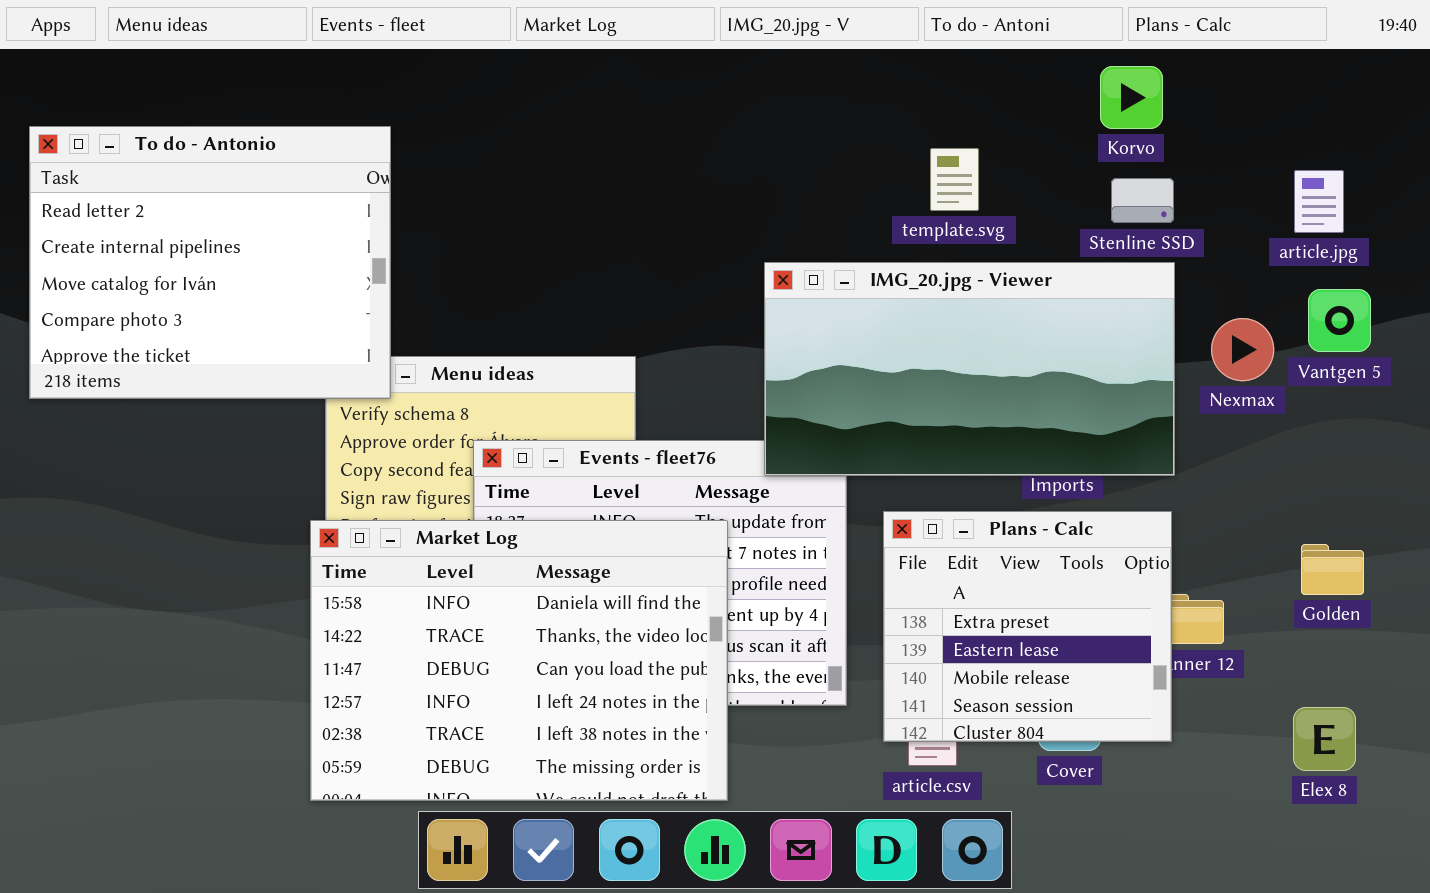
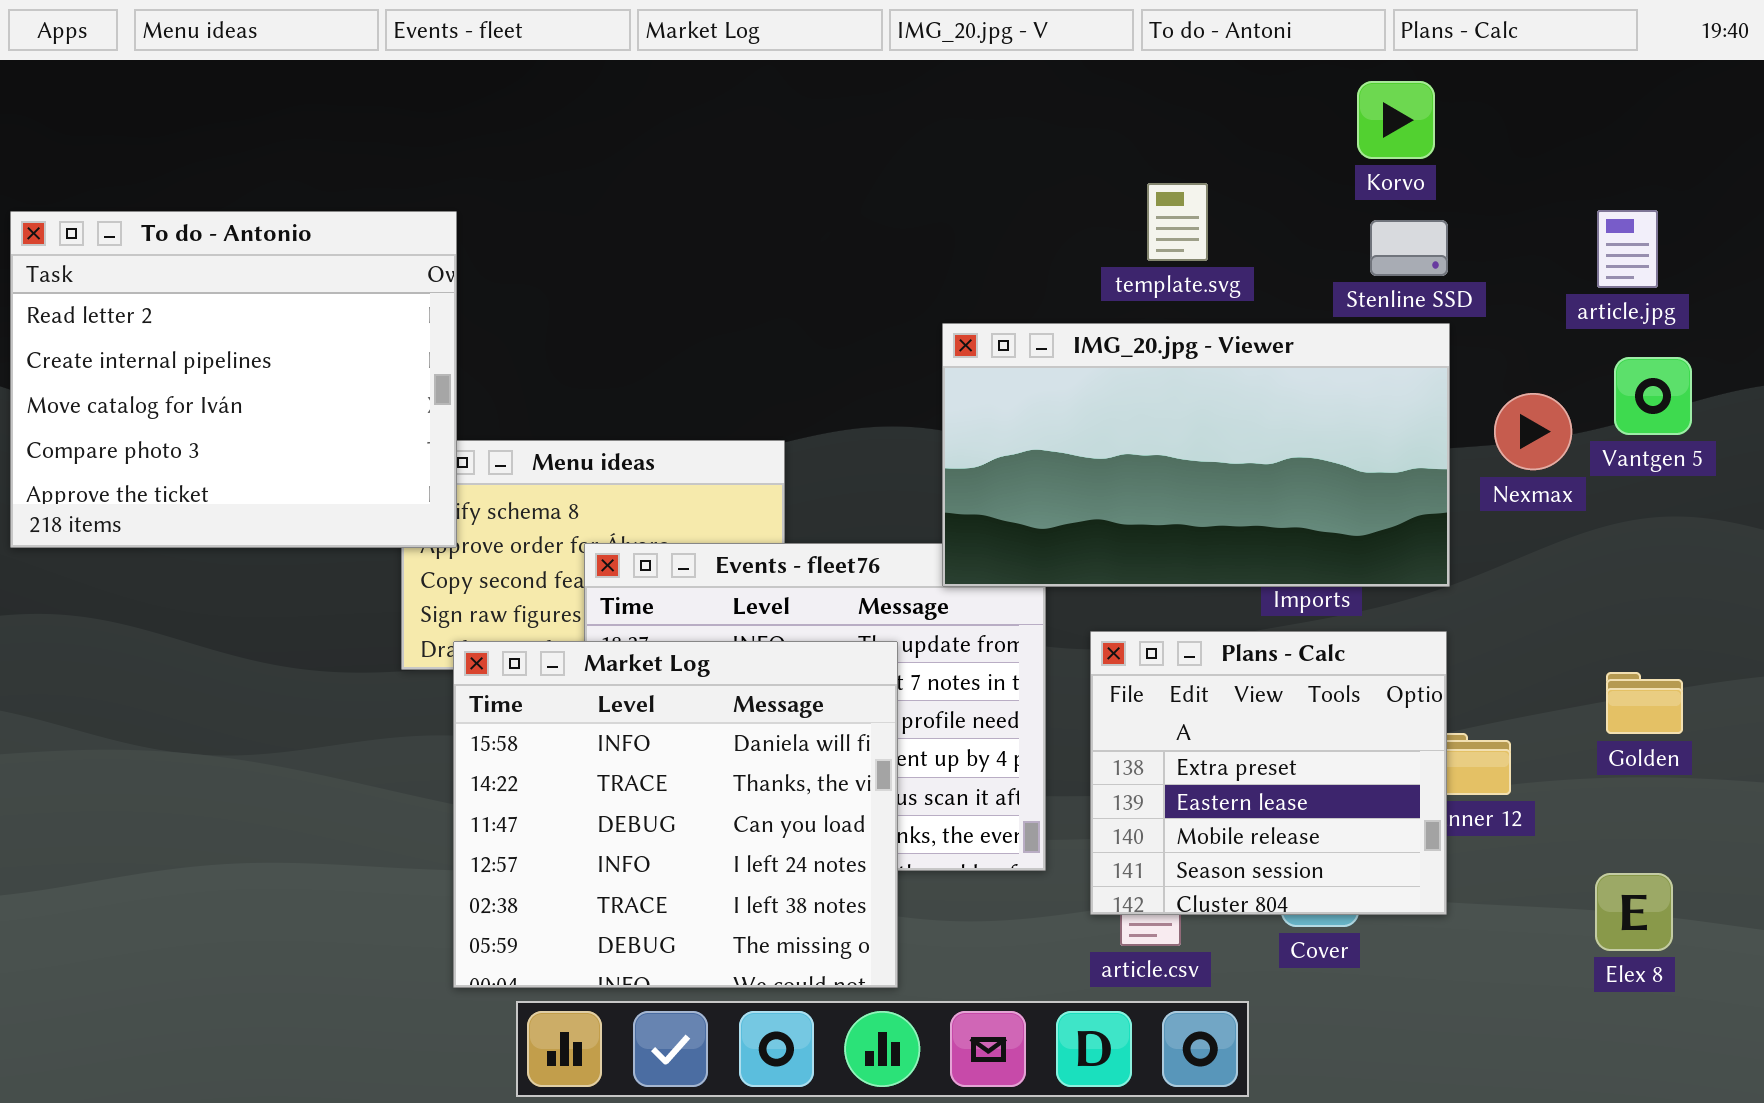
To do - Antonio: [29,126,391,399] -> [10,211,457,548], moved
Market Log: [310,520,728,801] -> [453,641,898,988], resized

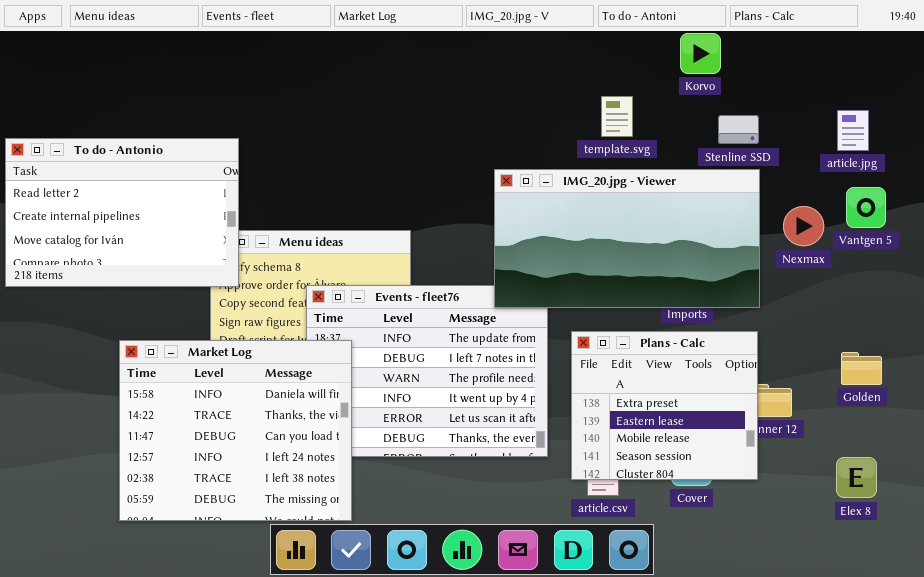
Korvo: [1357,81,1435,159] -> [680,33,721,74], moved
To do - Antonio: [10,211,457,548] -> [5,138,239,287], resized
Market Log: [453,641,898,988] -> [119,340,352,521], moved

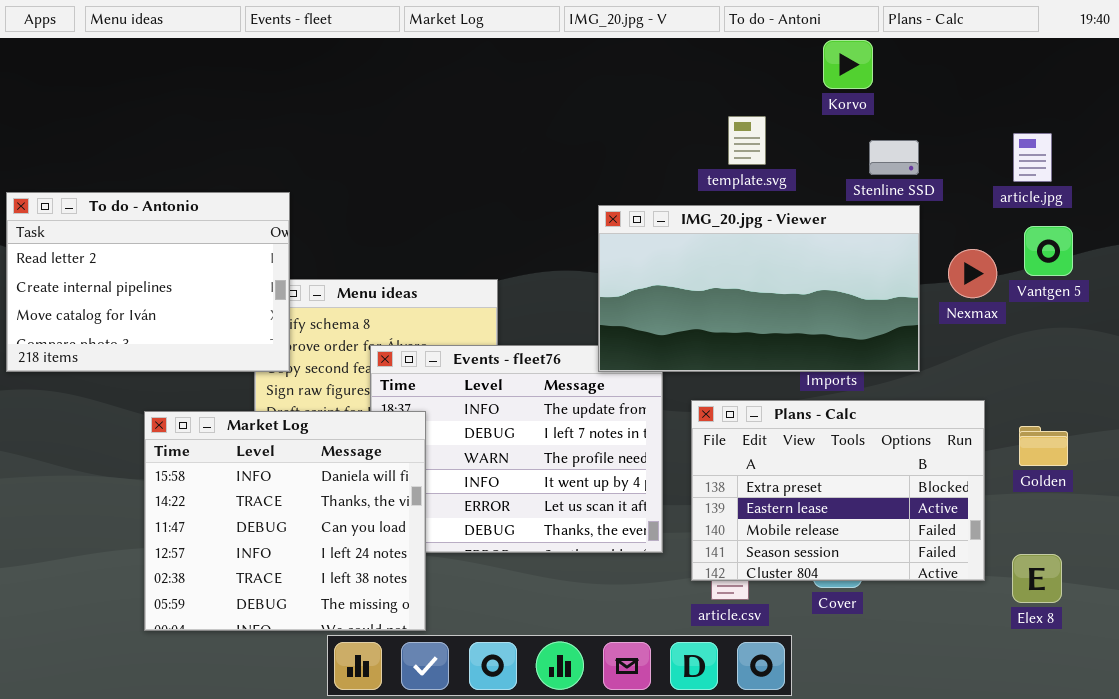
To do - Antonio: [5,138,239,287] -> [6,192,290,372], moved
Plans - Calc: [571,331,758,480] -> [691,400,985,581], resized

